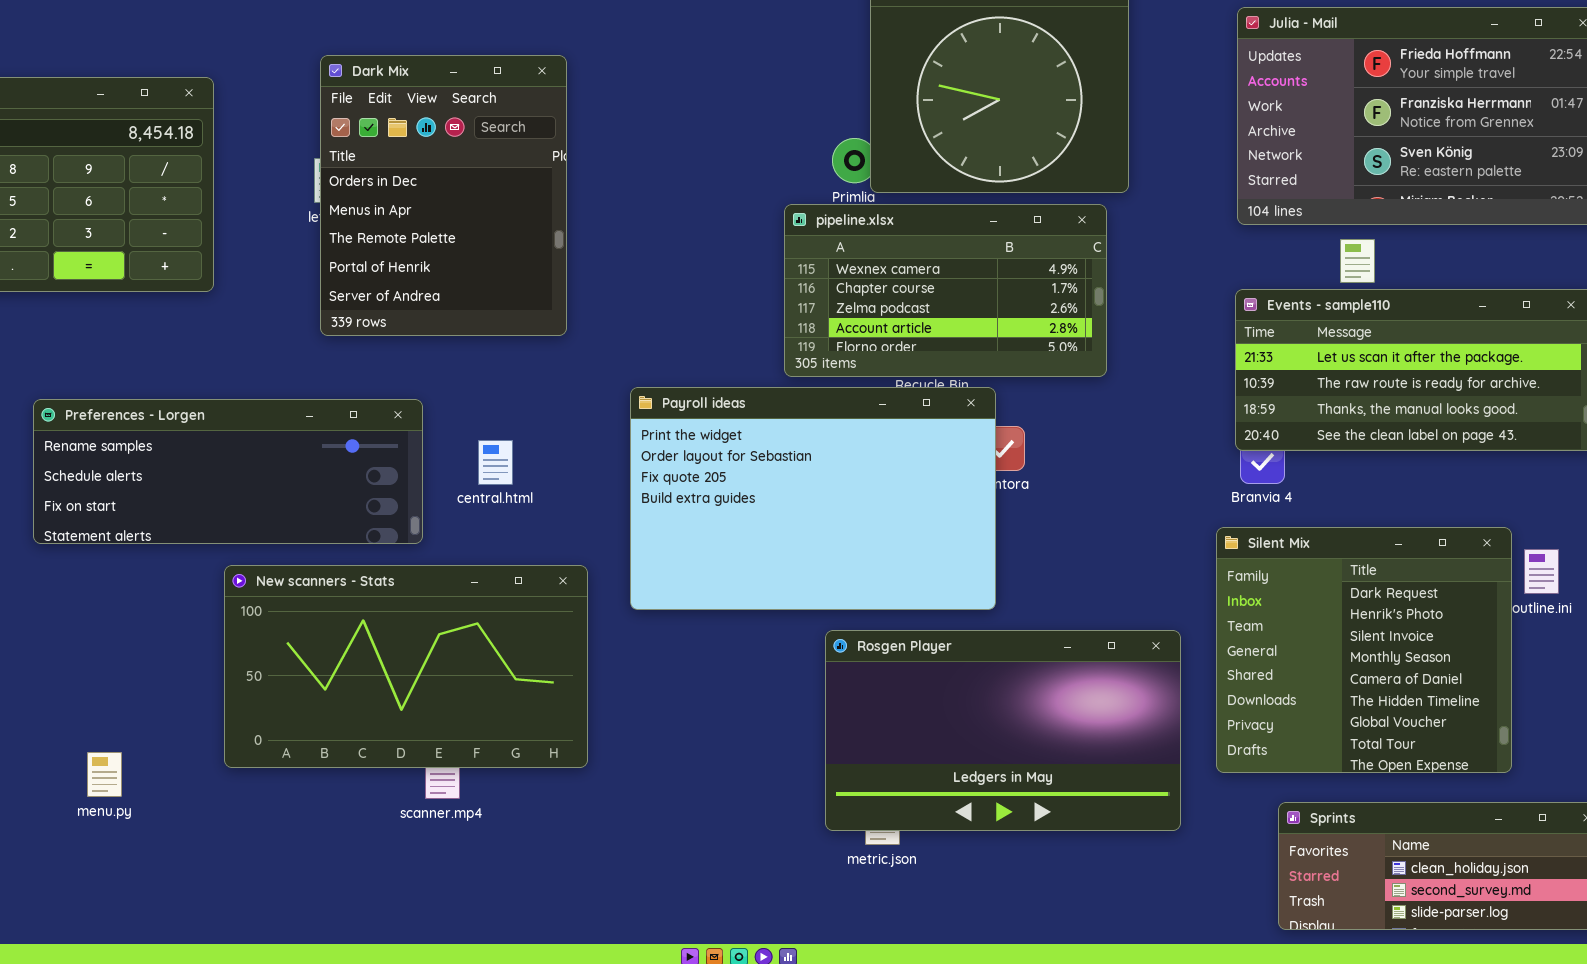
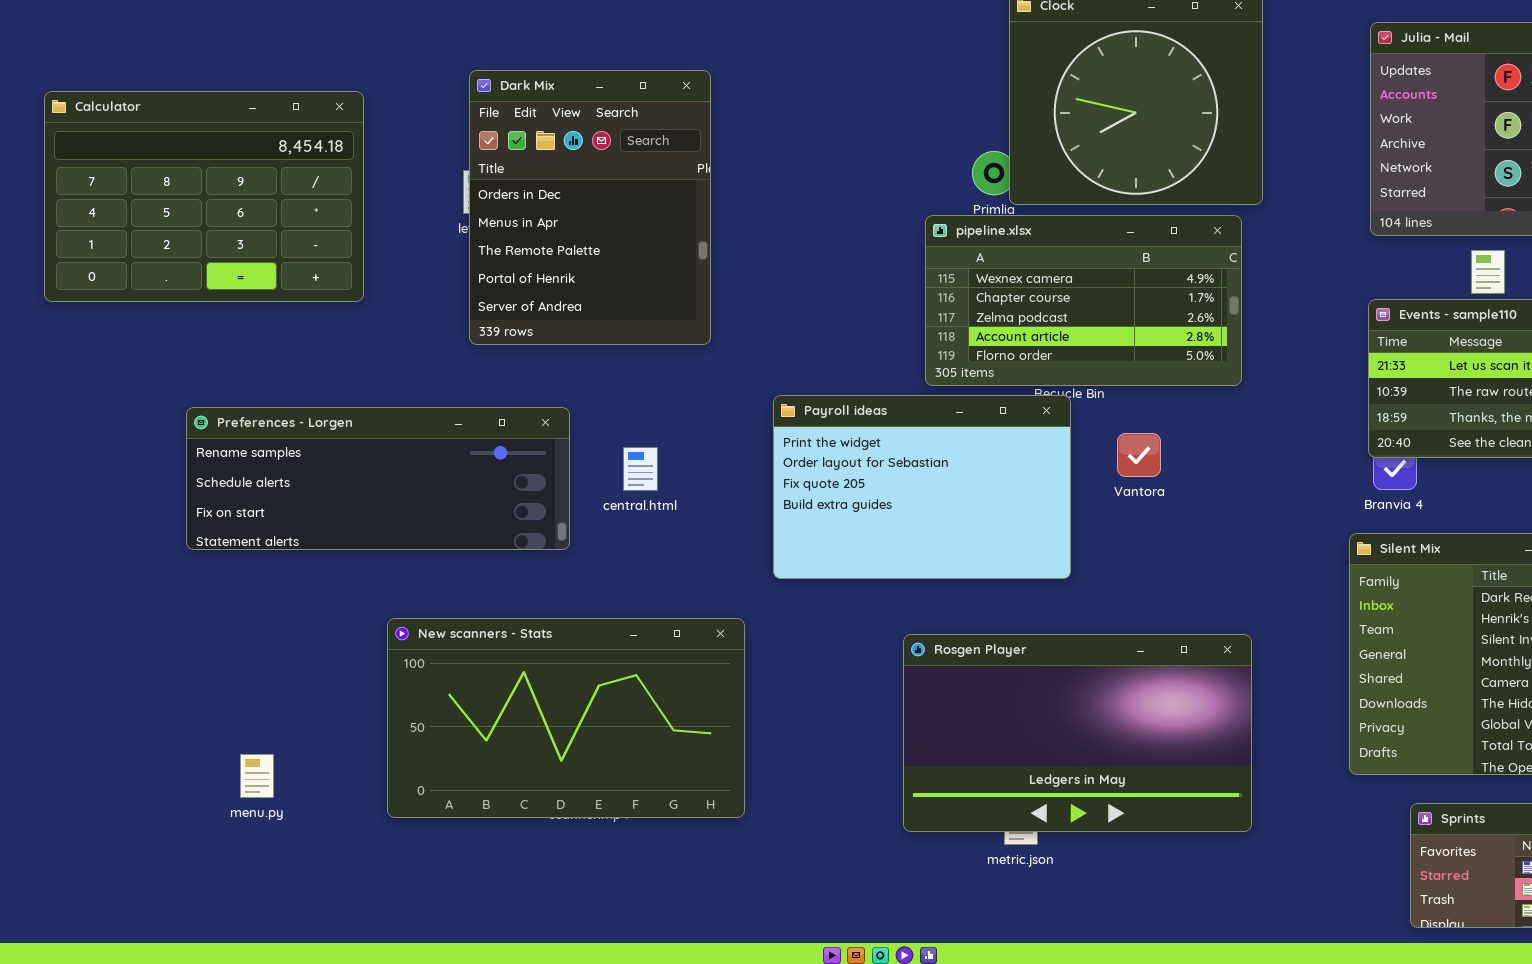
Payroll ideas: [630,387,996,610] -> [773,395,1071,579], resized
New scanners - Stats: [224,565,588,768] -> [387,618,745,818], moved
Rosgen Player: [825,630,1181,831] -> [903,634,1252,832], moved

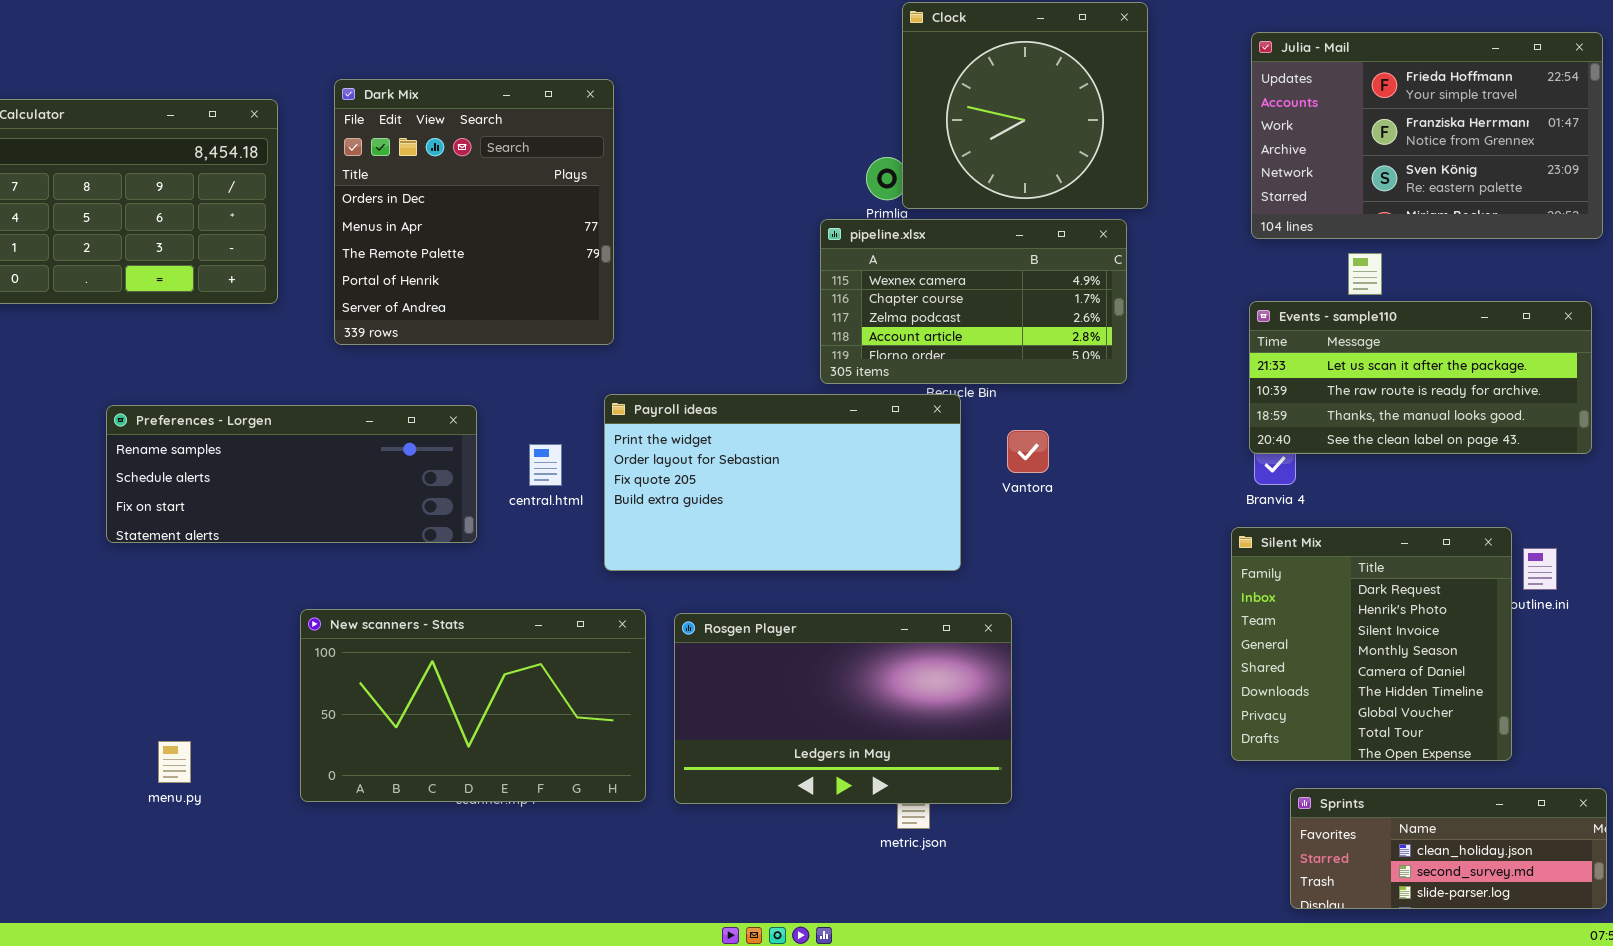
Dark Mix: [469,70,711,345] -> [334,79,614,345], resized
Payroll ideas: [773,395,1071,579] -> [604,394,961,571], resized
Rosgen Player: [903,634,1252,832] -> [674,613,1012,804], moved

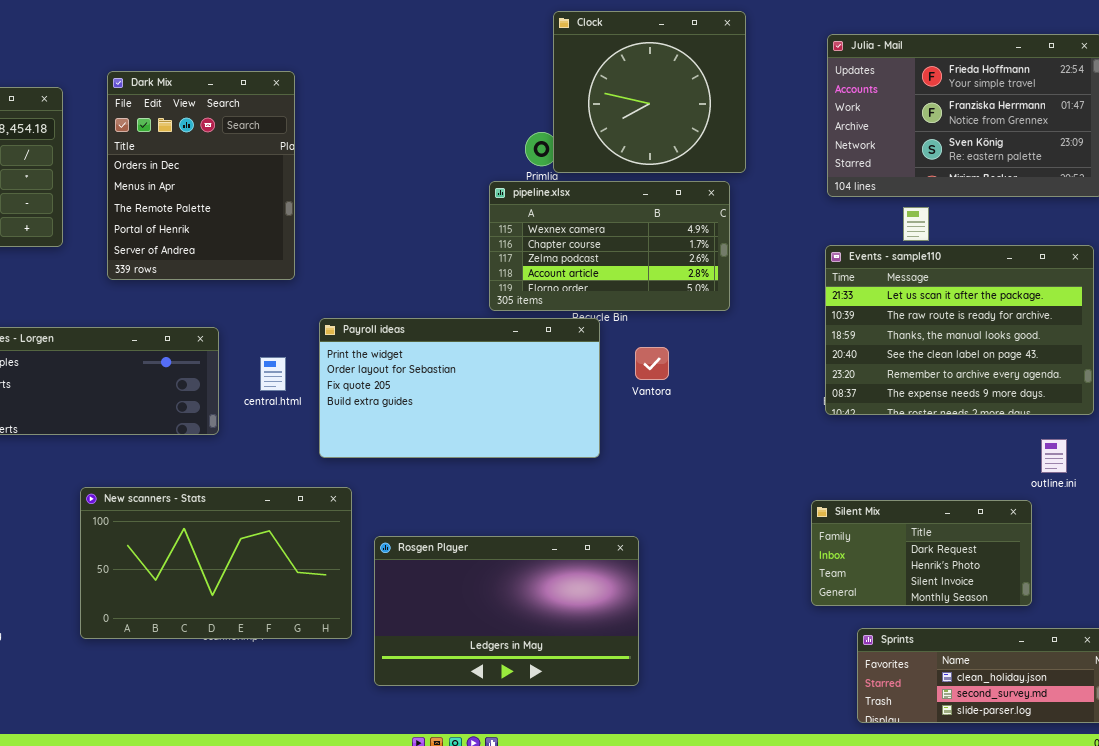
Dark Mix: [334,79,614,345] -> [107,71,295,280], resized
Events - sample110: [1249,301,1592,454] -> [825,245,1094,415], resized
Silent Mix: [1231,527,1512,761] -> [811,500,1032,606], resized
Rosgen Player: [674,613,1012,804] -> [374,536,639,686], moved

